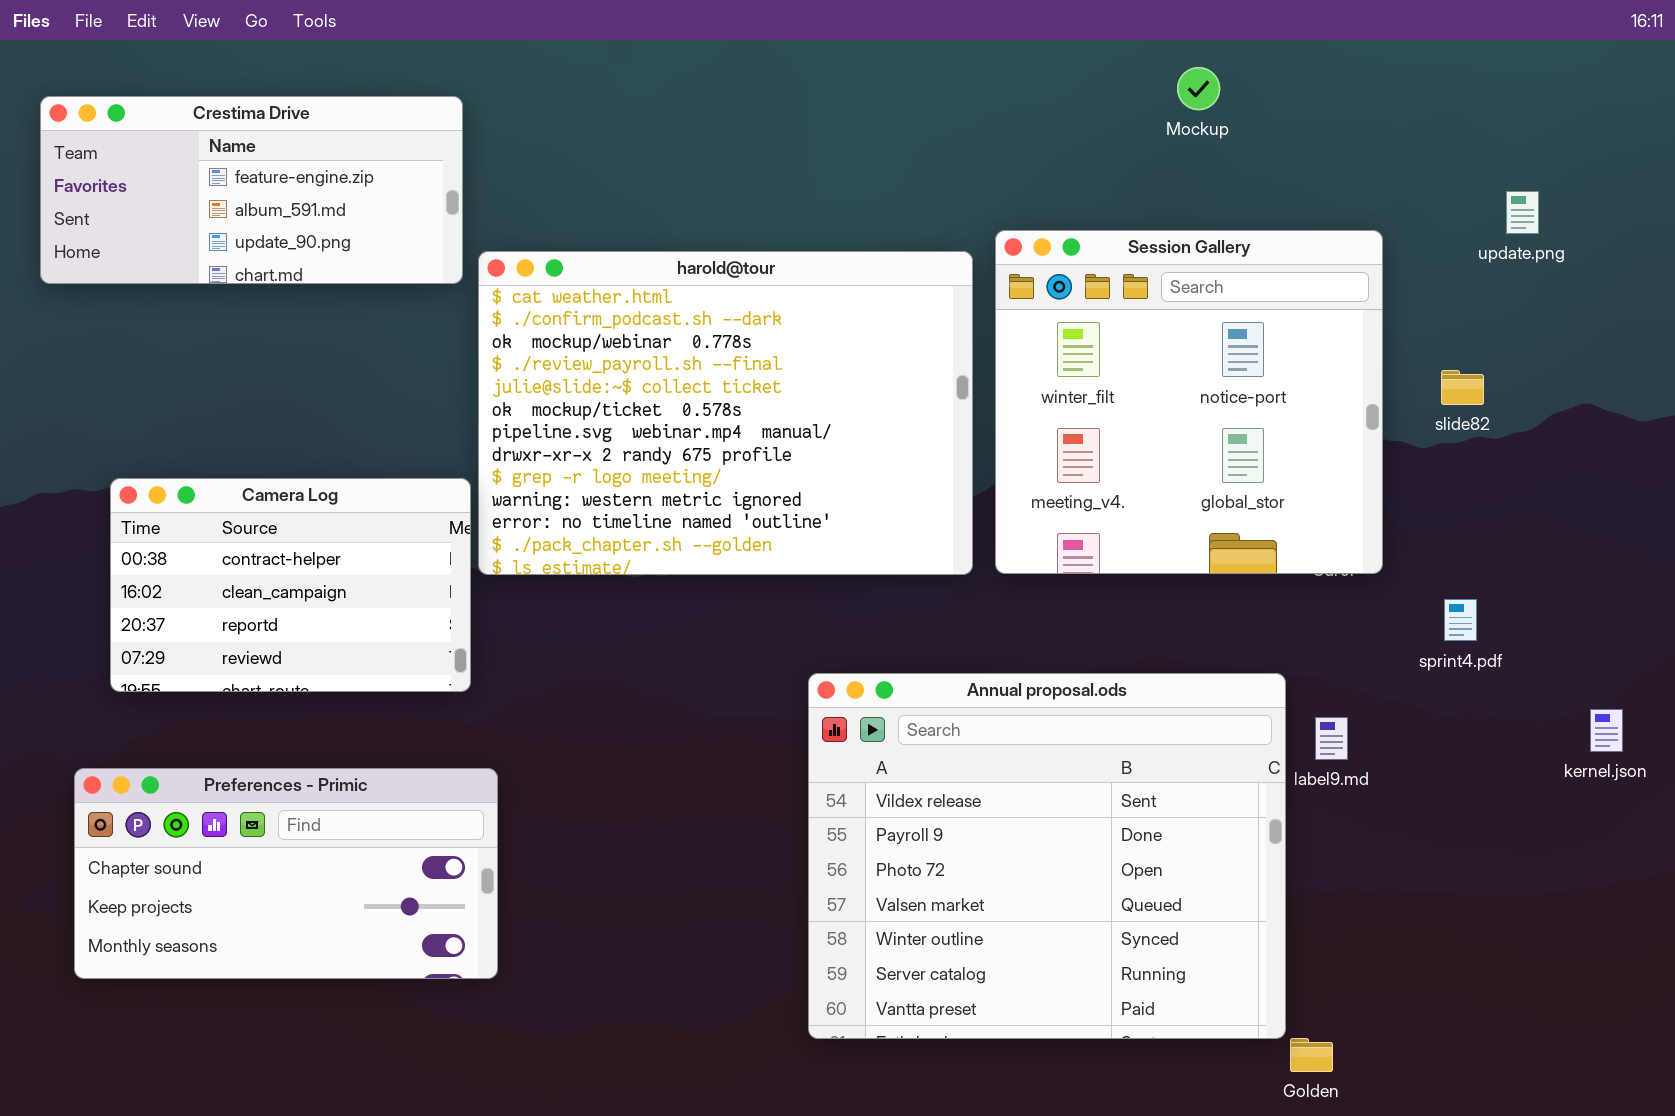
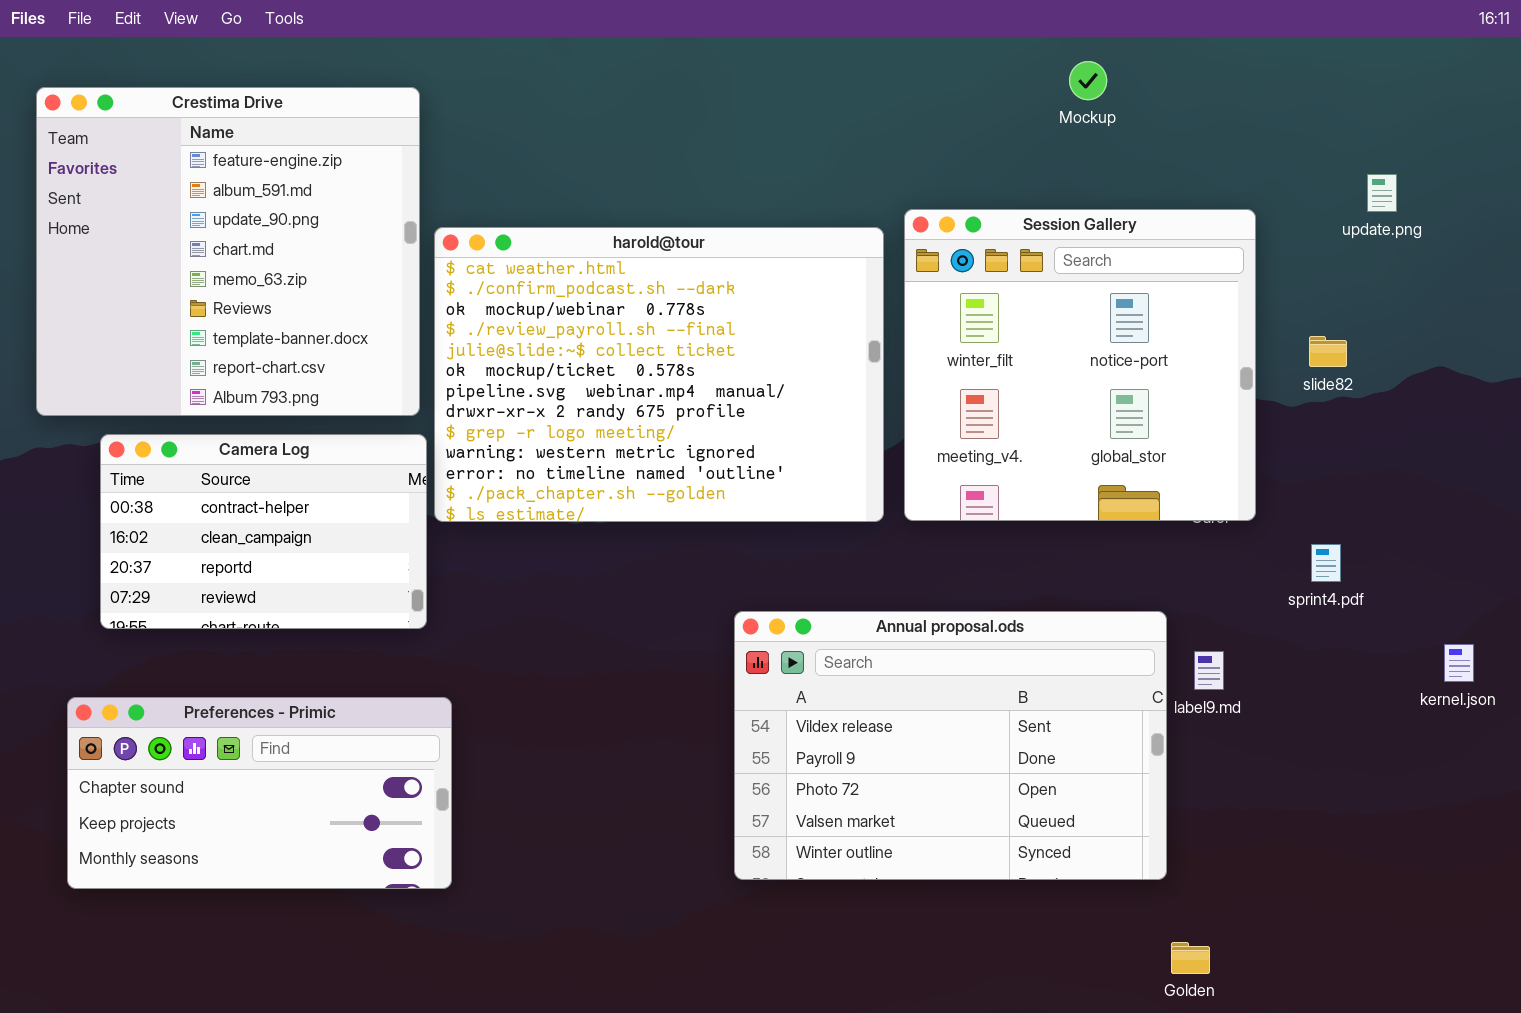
Crestima Drive: [40,96,463,284] -> [36,87,420,416], resized
Annual proposal.ods: [808,673,1286,1039] -> [734,611,1167,880], resized

